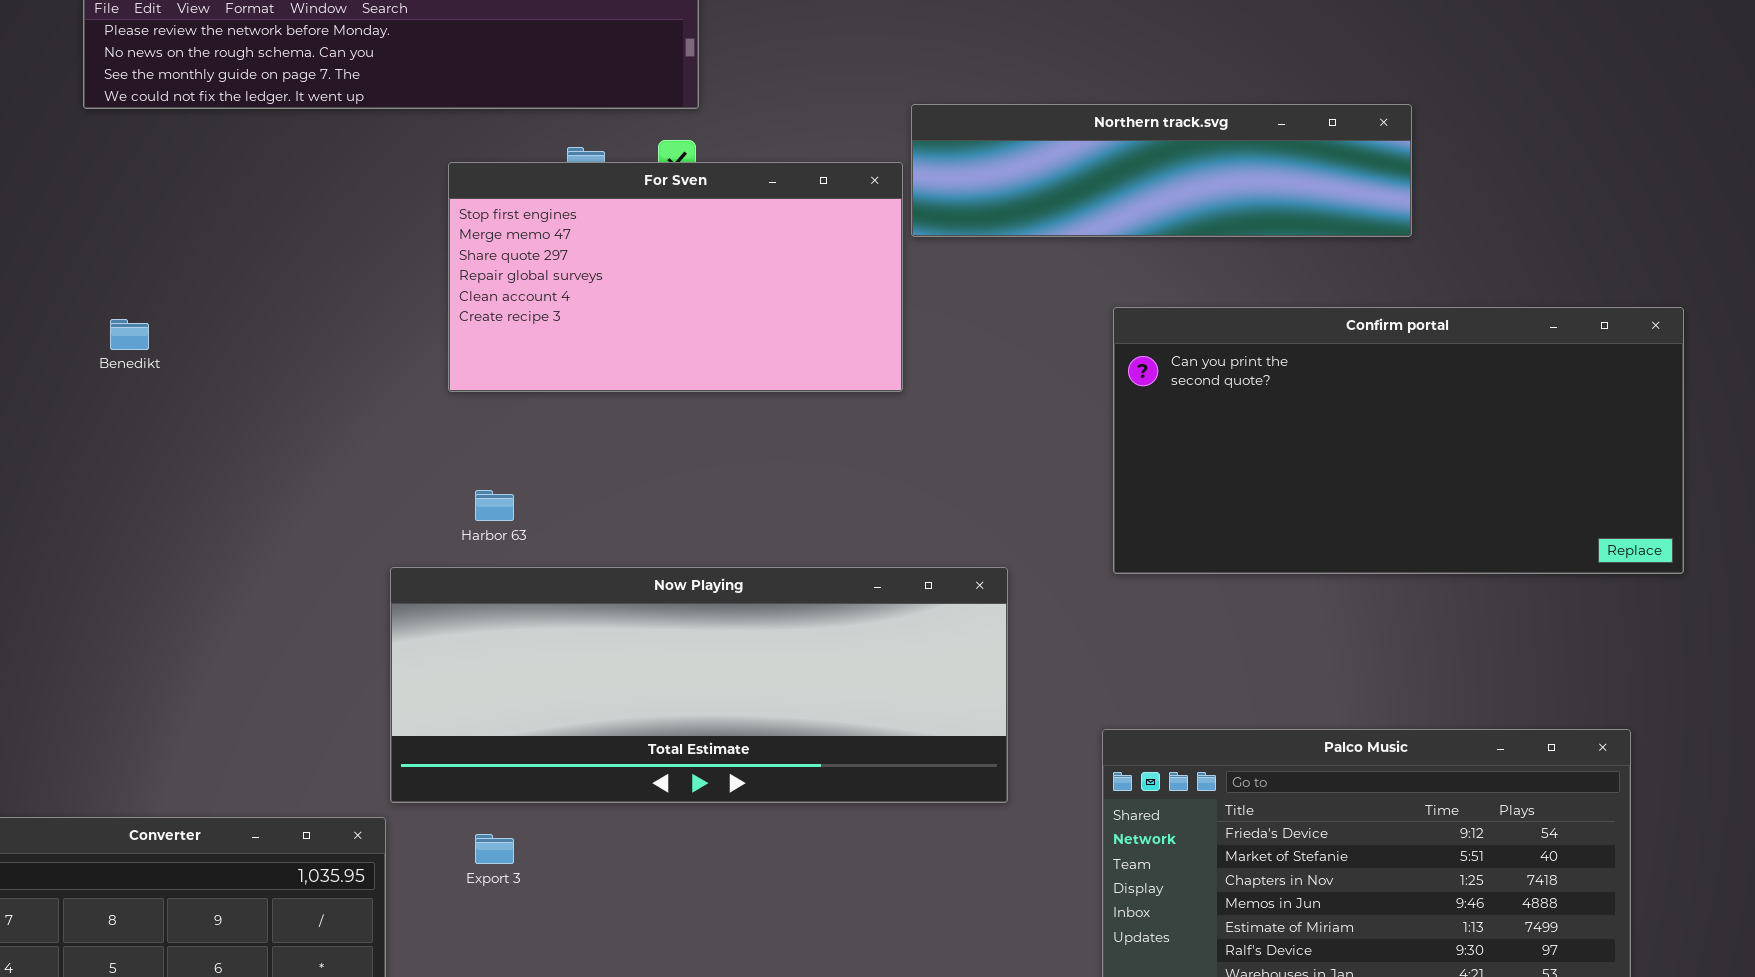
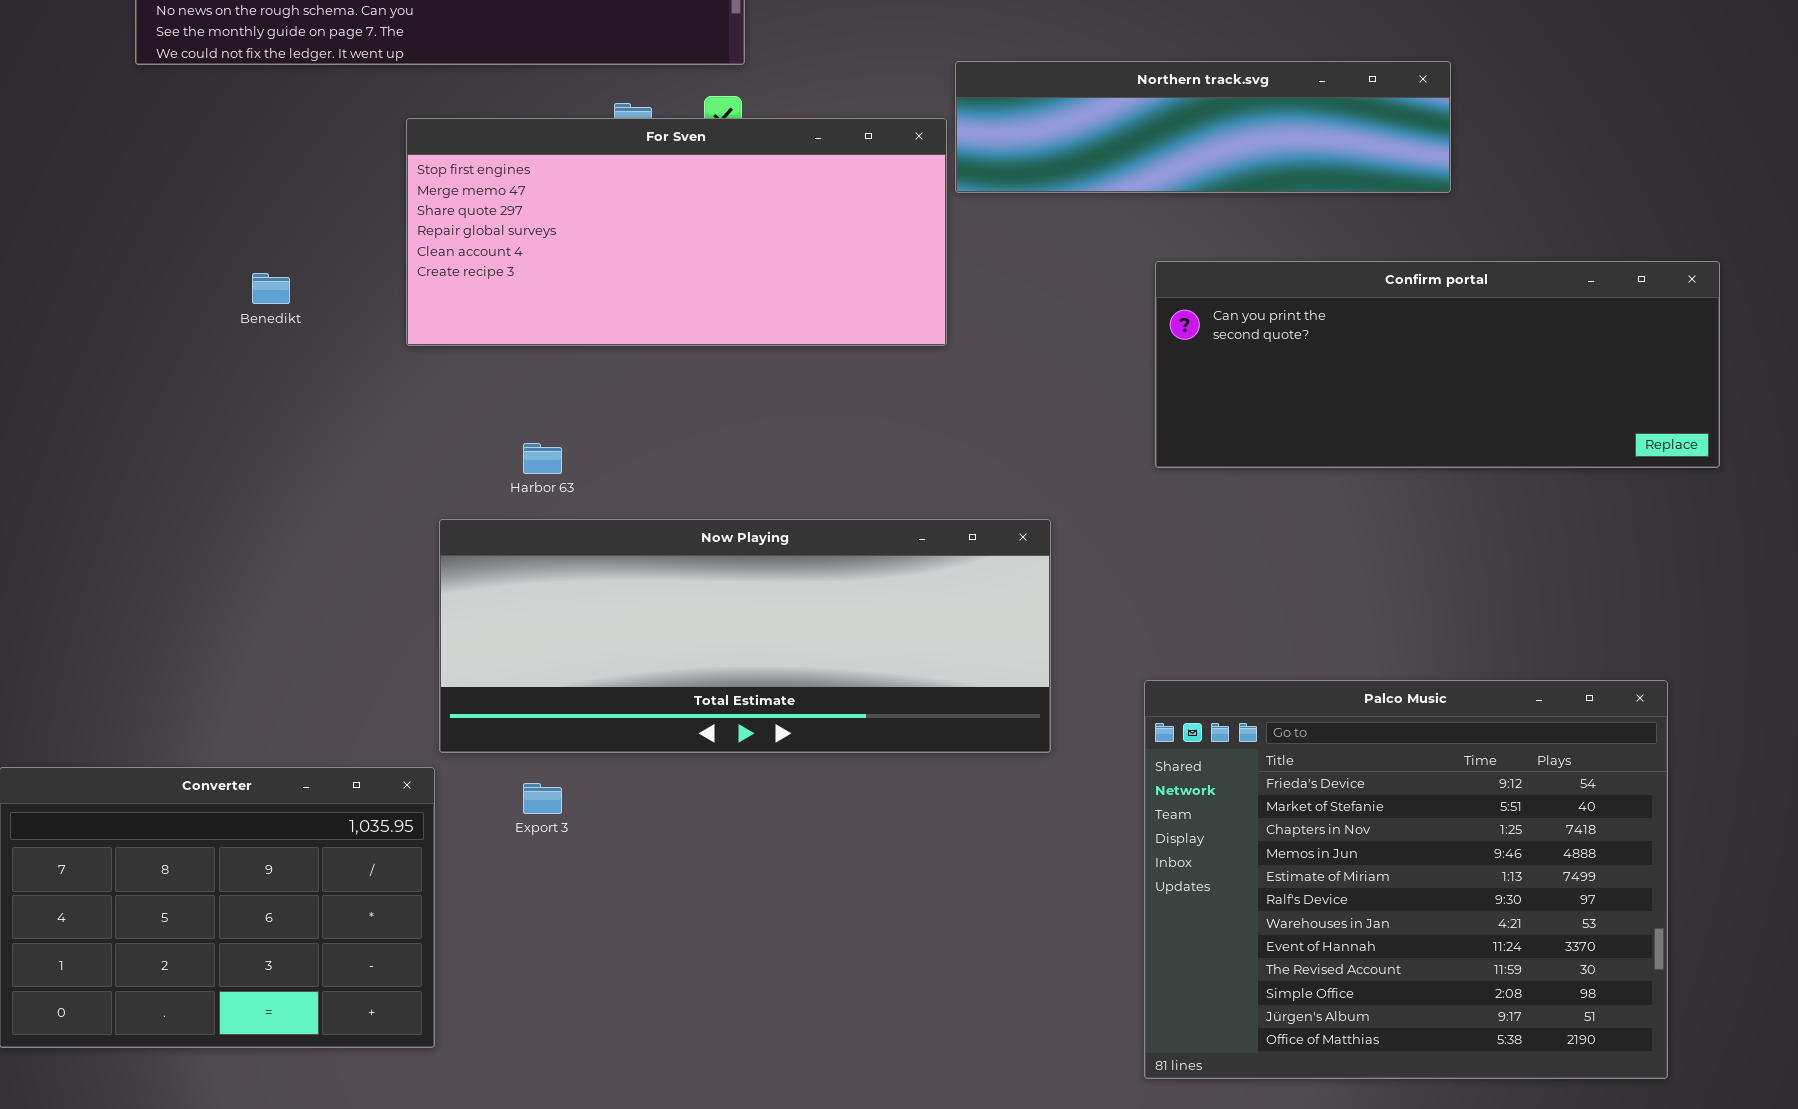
For Sven: [448,162,903,392] -> [406,118,947,346], resized
Confirm portal: [1113,307,1684,574] -> [1155,261,1720,468], resized
Benedikt: [110,319,149,350] -> [252,273,290,304], moved

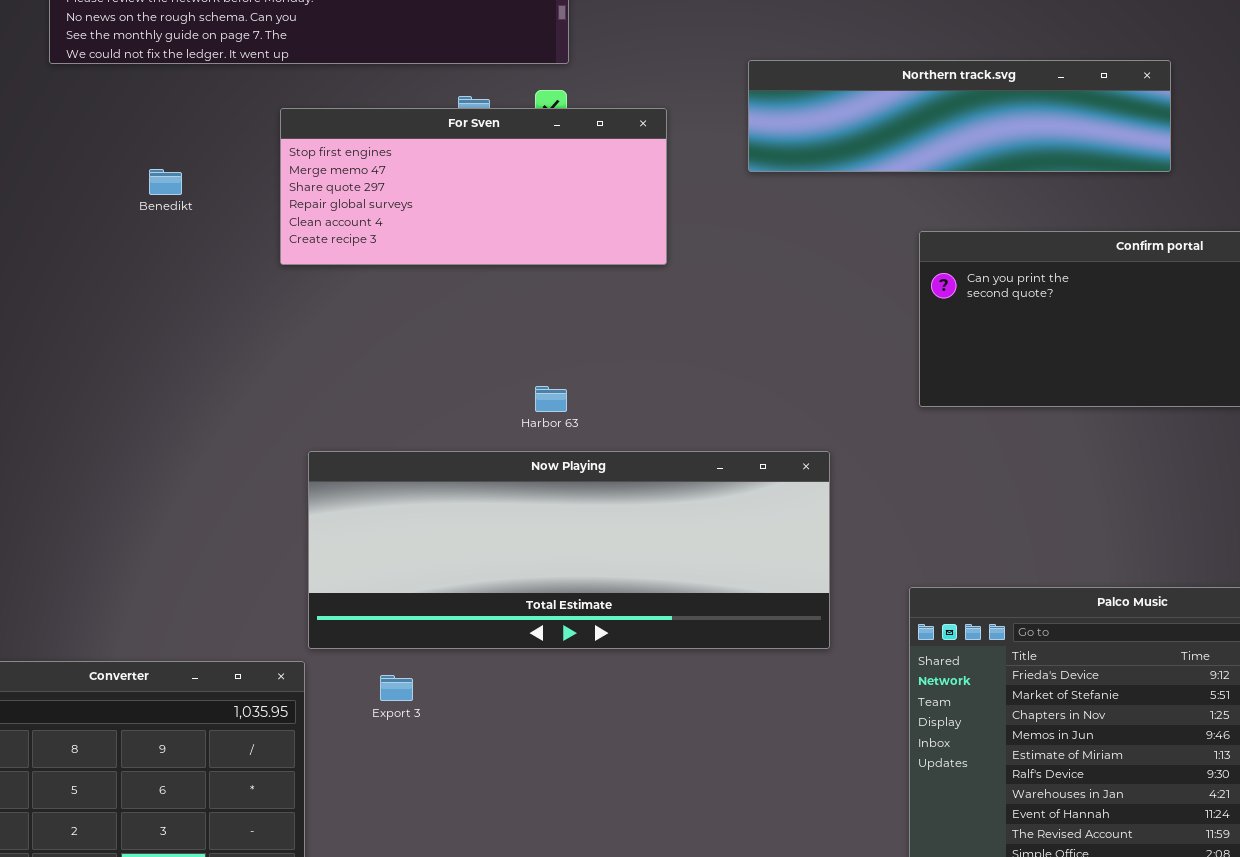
For Sven: [406,118,947,346] -> [280,108,667,265], resized
Benedikt: [252,273,290,304] -> [149,169,182,195], moved
Harbor 63: [523,443,562,474] -> [535,386,567,412], moved

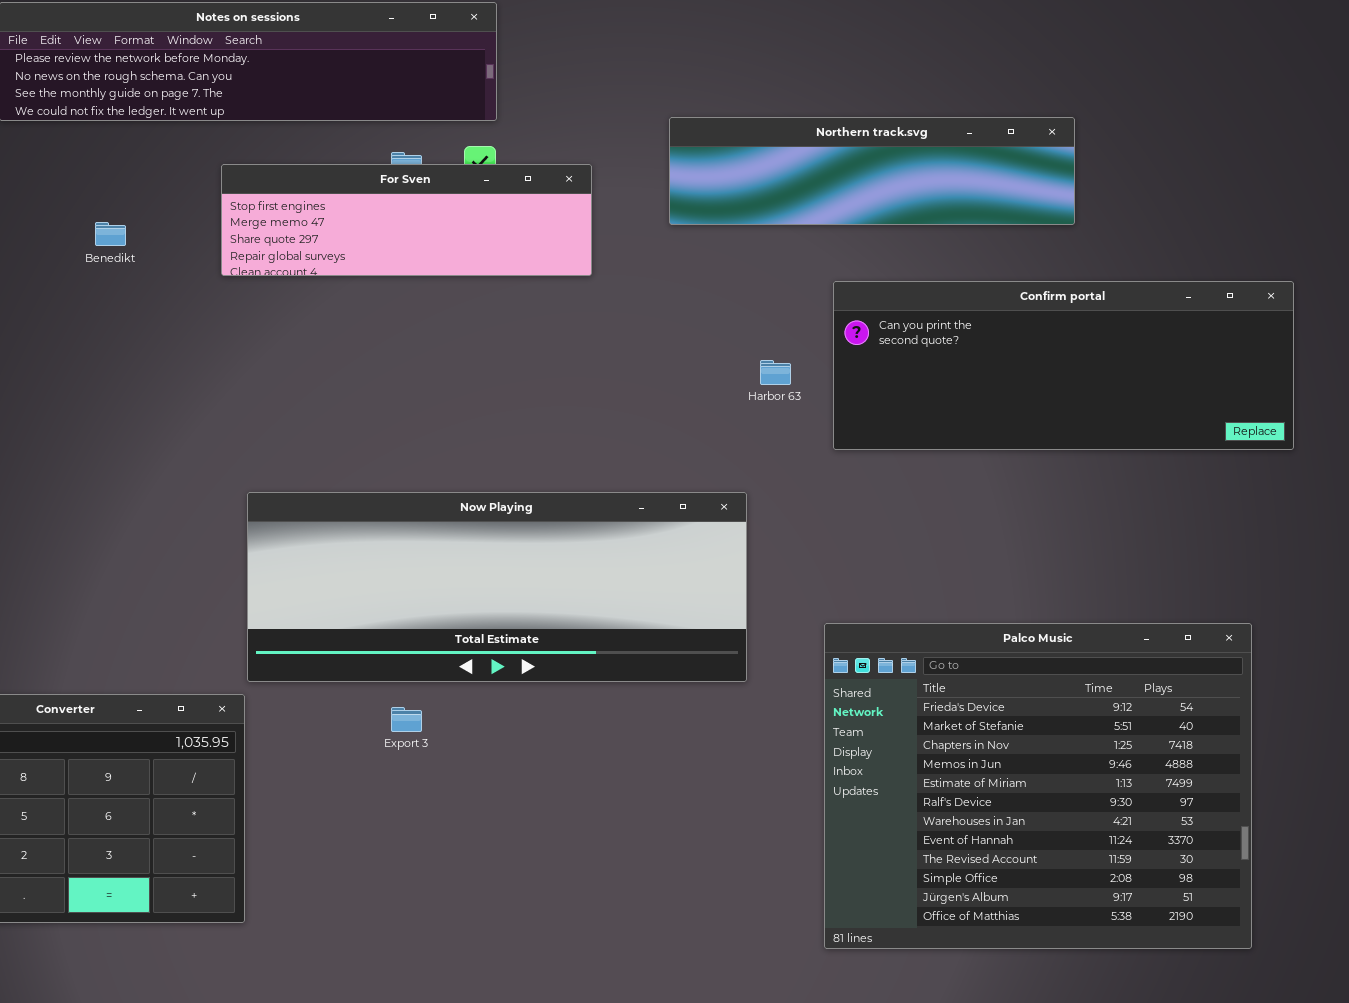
For Sven: [280,108,667,265] -> [221,164,592,276], resized
Harbor 63: [535,386,567,412] -> [760,360,791,385], moved
Export 3: [380,675,413,701] -> [391,707,422,732], moved

